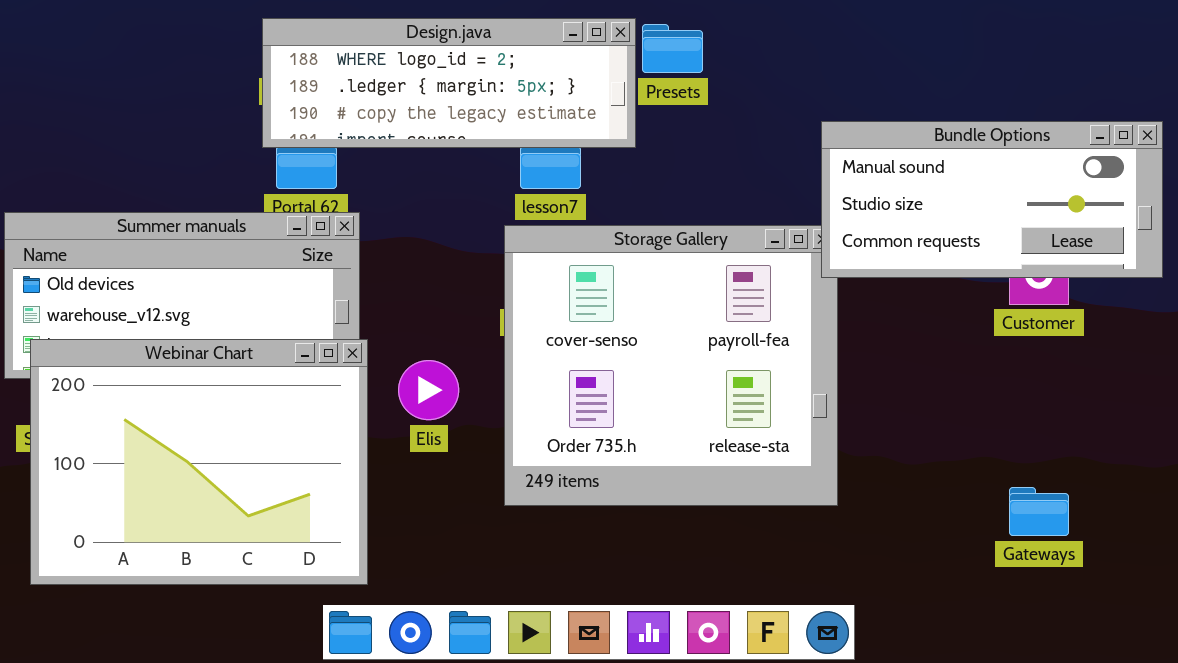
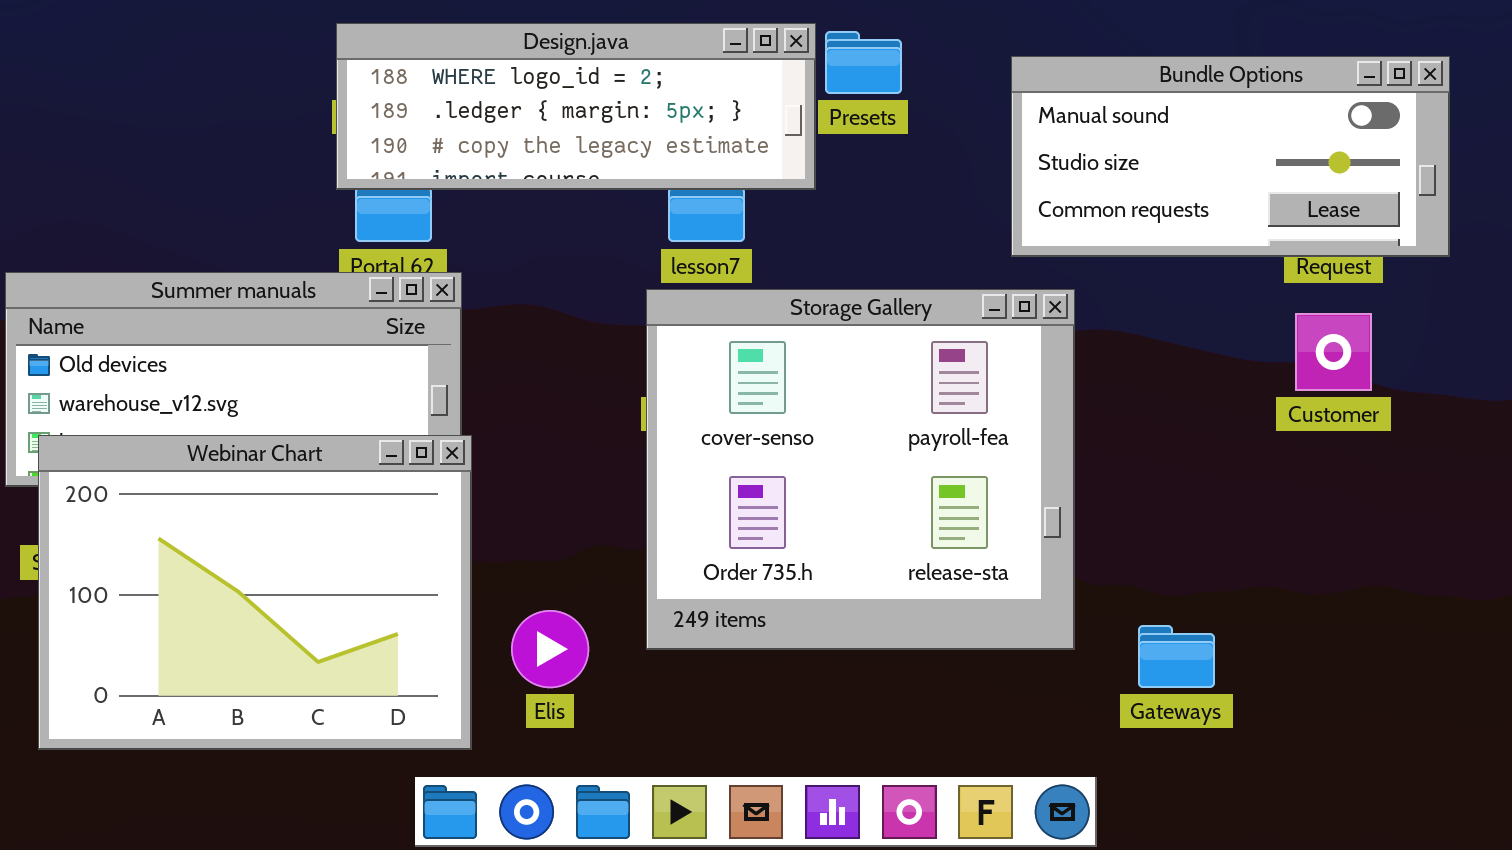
Bundle Options: [821,121,1163,278] -> [1011,56,1450,257], moved
Elis: [398,360,459,420] -> [511,610,589,688], moved
Gateways: [1009,487,1069,536] -> [1138,625,1215,688], moved

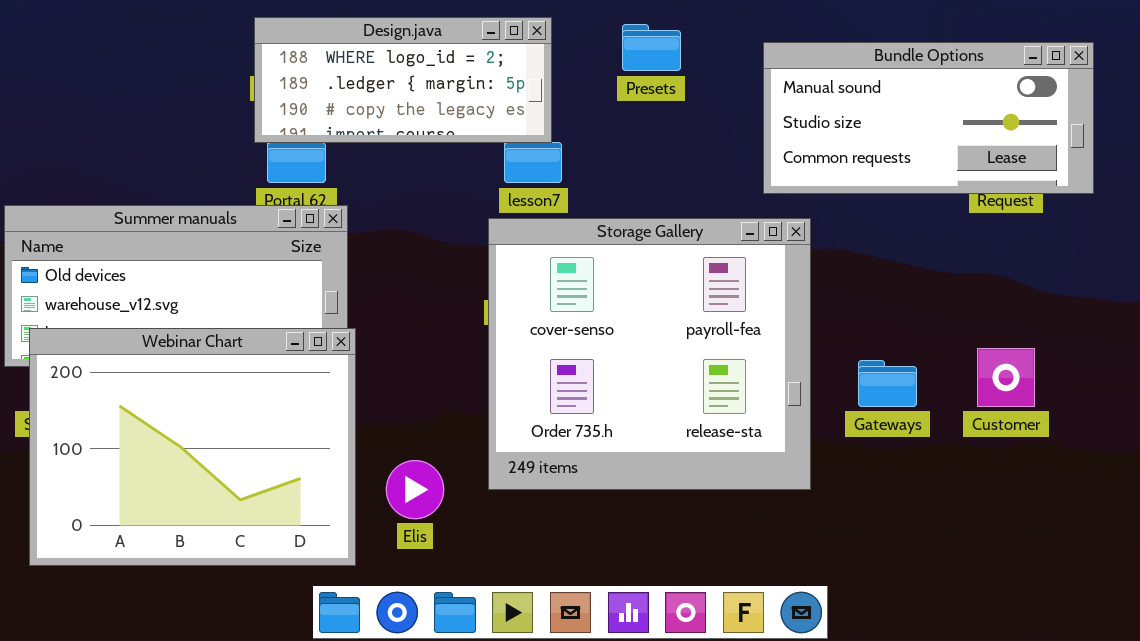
Design.java: [336,23,816,190] -> [254,17,552,143], resized
Customer: [1295,313,1372,391] -> [977,348,1035,407], moved
Gateways: [1138,625,1215,688] -> [858,360,917,407], moved

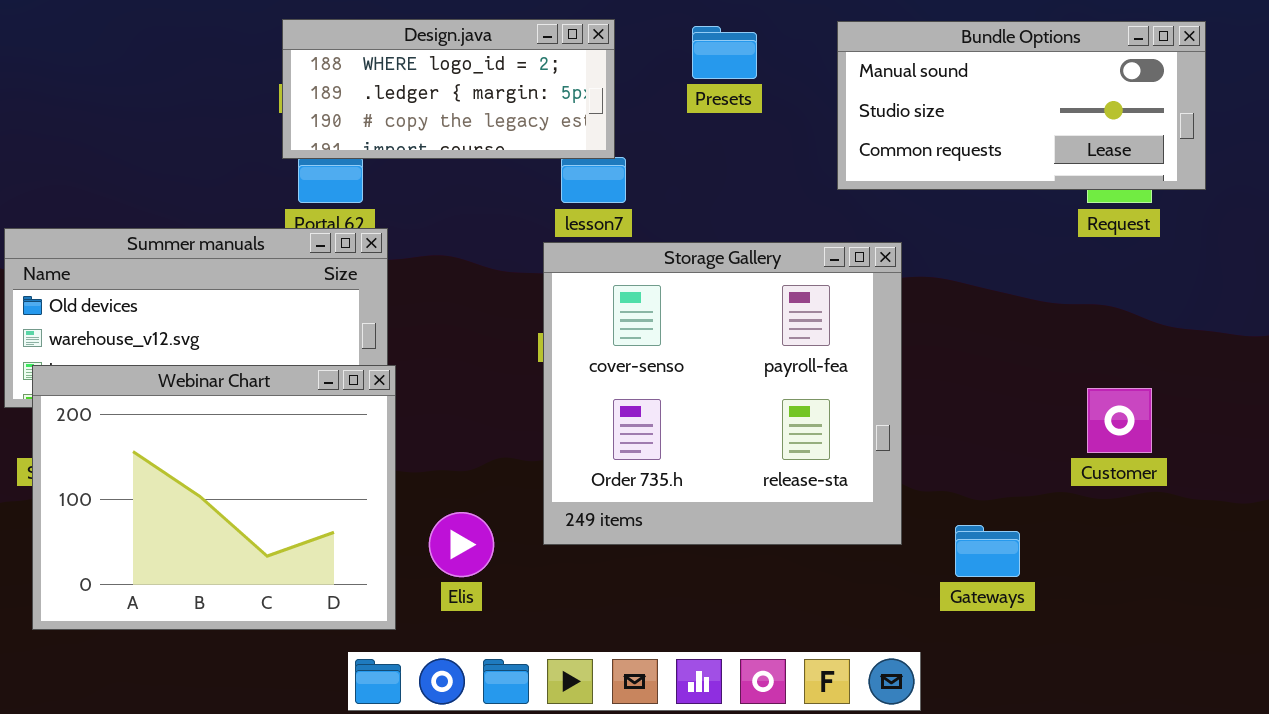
Bundle Options: [763,42,1094,194] -> [837,21,1206,190], moved
Gateways: [858,360,917,407] -> [955,525,1020,577], moved

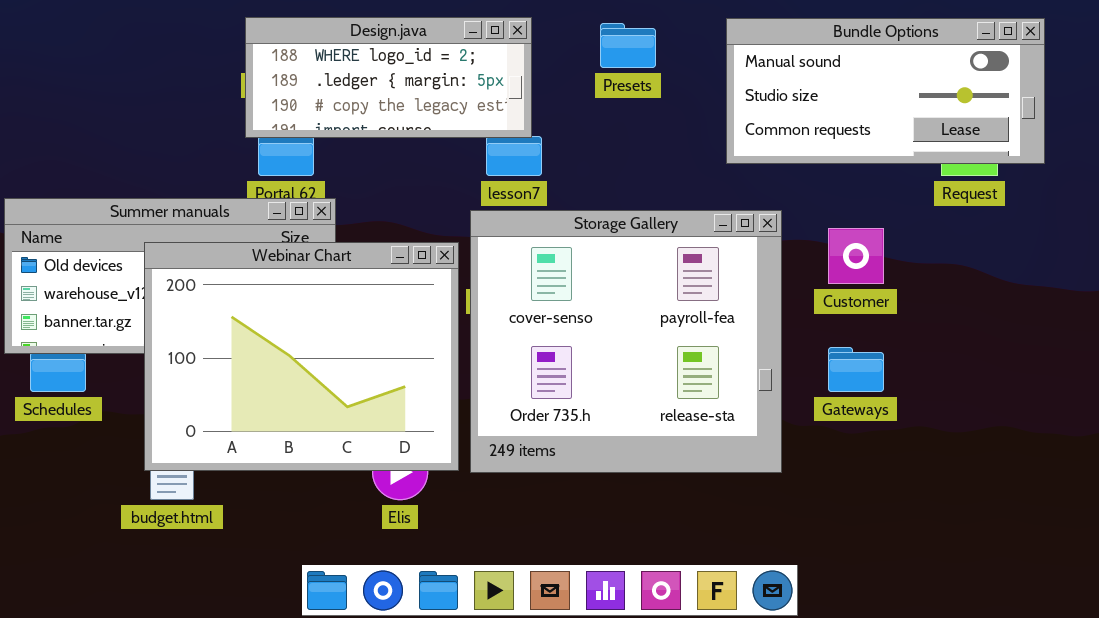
Webinar Chart: [32,365,396,630] -> [144,242,459,471], moved
Customer: [1087,388,1152,453] -> [828,228,884,284], moved
Gateways: [955,525,1020,577] -> [828,347,884,392], moved

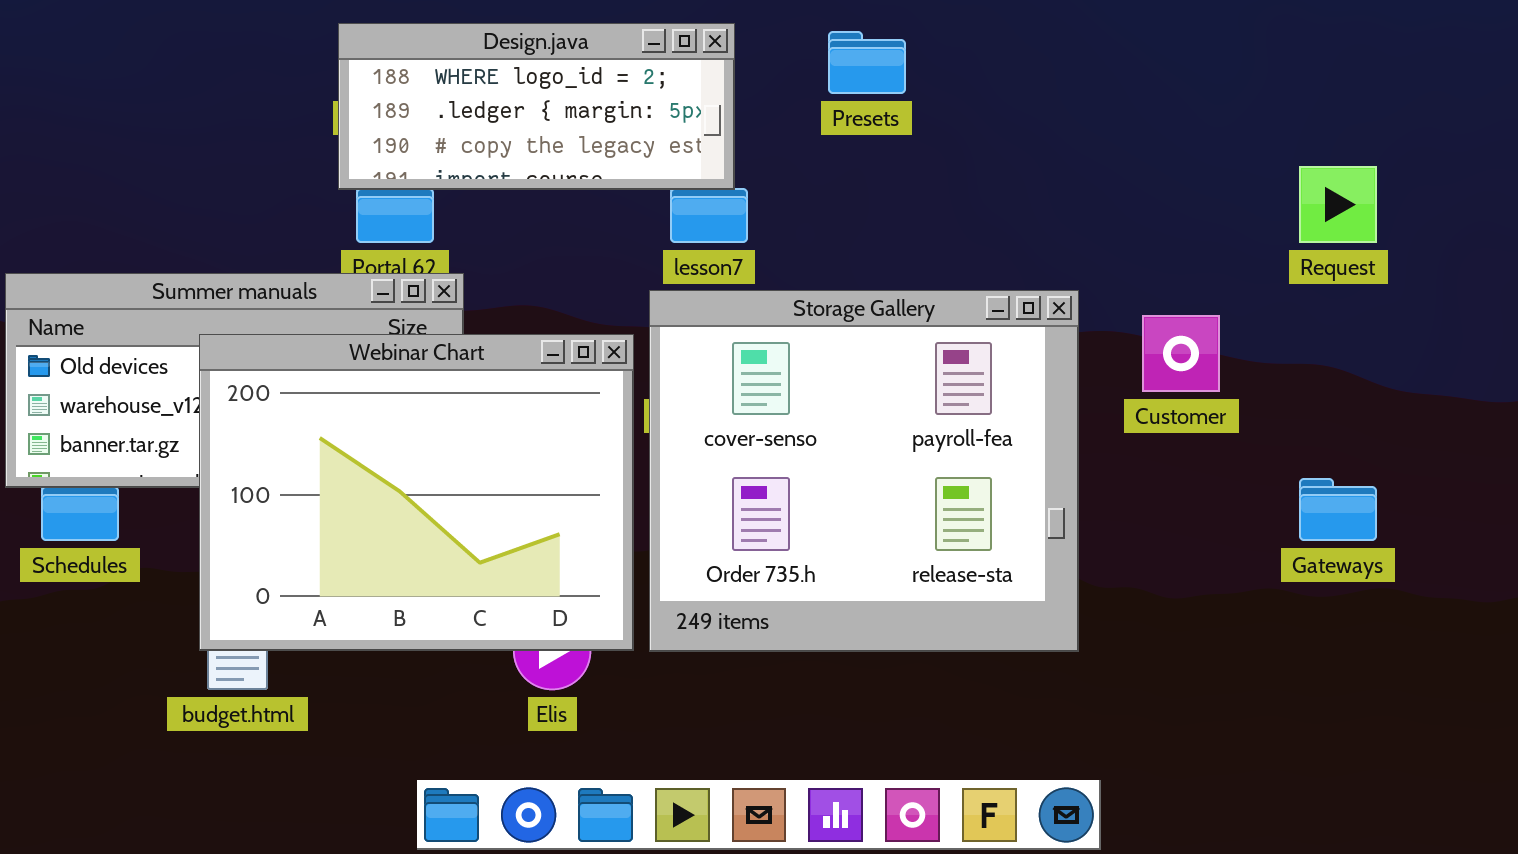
Bundle Options: [726,18,1045,164] -> none, closed
Gateways: [828,347,884,392] -> [1299,478,1377,541], moved

